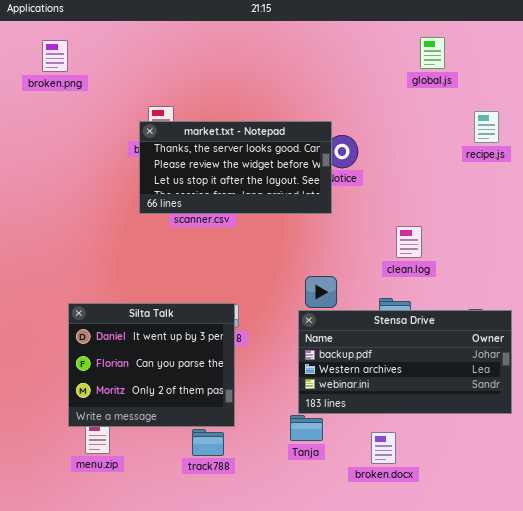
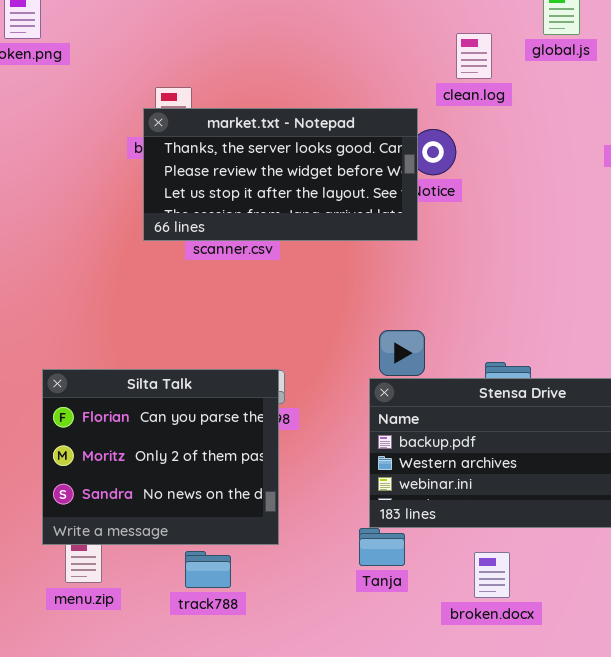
clean.log: [396,226,422,258] -> [456,33,492,79], moved
Silta Talk: [68,303,235,427] -> [42,369,279,545], scrolled down 1 row
track788: [192,429,224,456] -> [185,551,231,588], moved

